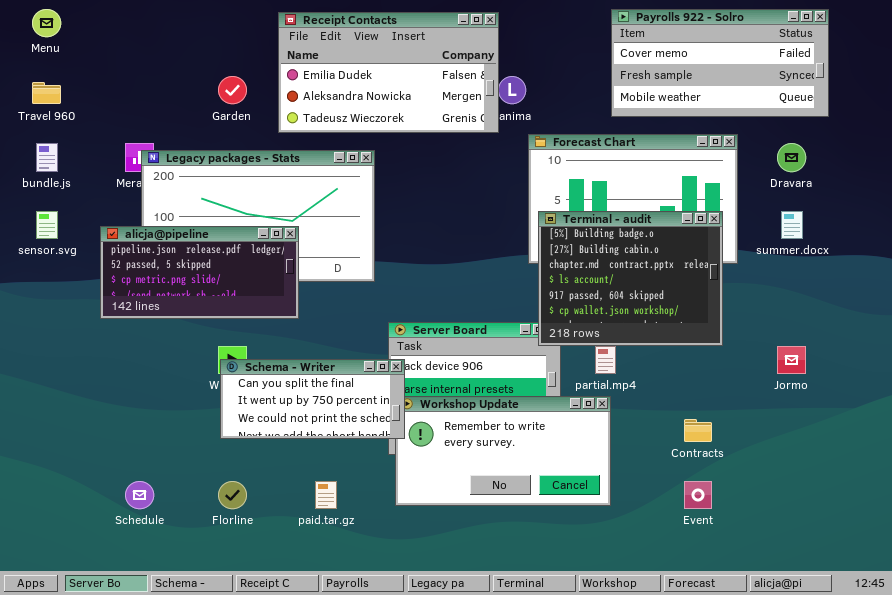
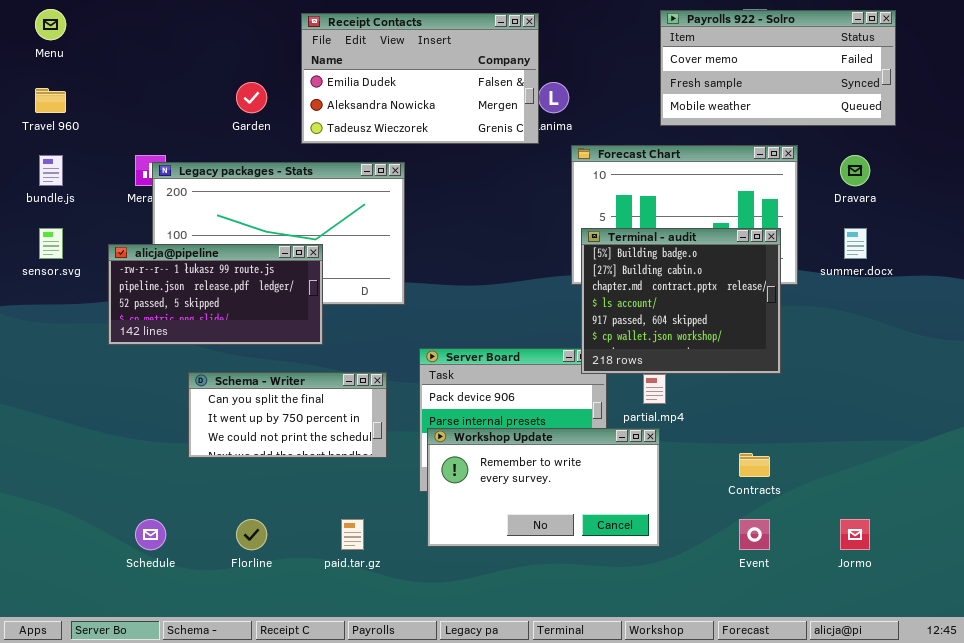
alicja@pipeline: [100,226,299,319] -> [108,244,323,345], scrolled up 1 row
Jormo: [777,346,806,374] -> [840,519,870,550], moved
Schema - Writer: [220,359,405,439] -> [188,372,387,458], moved

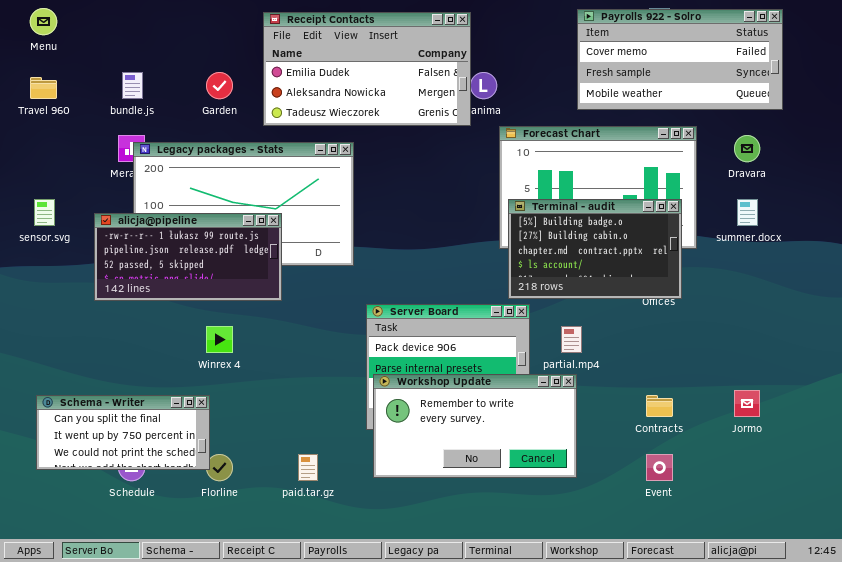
bundle.js: [39,155,63,186] -> [122,72,143,99], moved
Terminal - audit: [581,228,781,374] -> [508,199,682,299], resized
Schema - Writer: [188,372,387,458] -> [36,395,210,470], moved
Jormo: [840,519,870,550] -> [734,390,760,417], moved

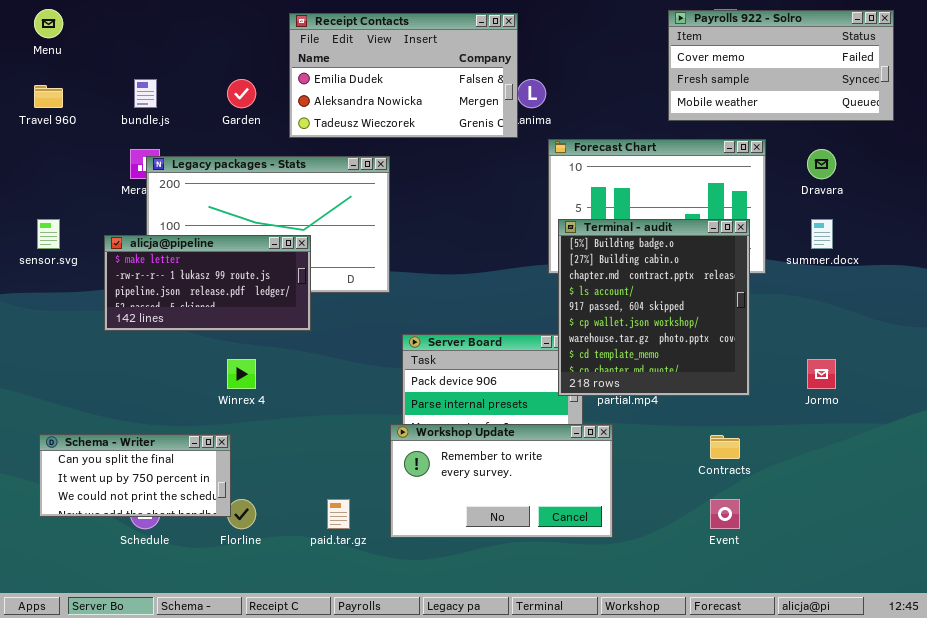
Payrolls 922 - Solro: [577,9,783,110] -> [668,10,894,121], moved
Terminal - audit: [508,199,682,299] -> [558,219,750,396], resized
alicja@pipeline: [94,213,282,301] -> [104,235,311,331], scrolled up 1 row
Workshop Update: [373,374,577,478] -> [390,424,613,538], moved
Jormo: [734,390,760,417] -> [807,359,836,389], moved

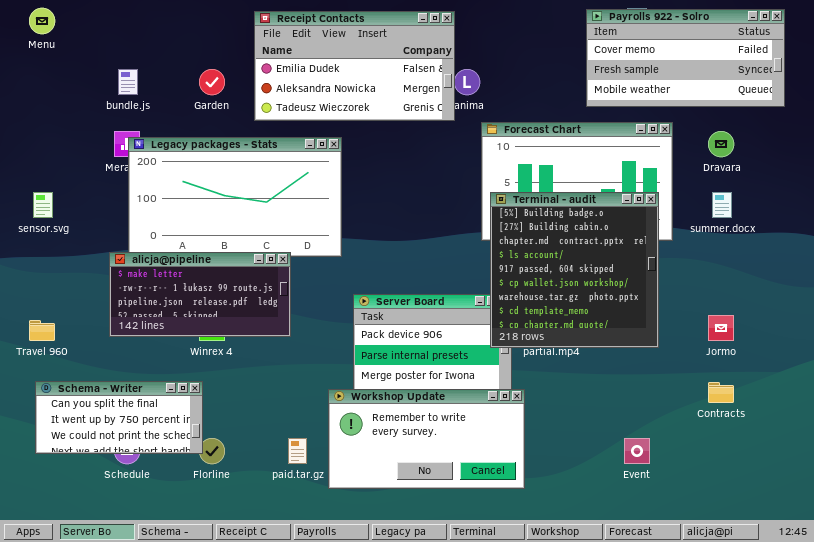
Travel 960: [34,85,63,108] -> [29,320,55,341], moved
alicja@pipeline: [104,235,311,331] -> [109,252,291,337], moved
Workshop Update: [390,424,613,538] -> [328,389,525,489], moved
Contracts: [710,435,740,459] -> [708,382,734,403], moved

